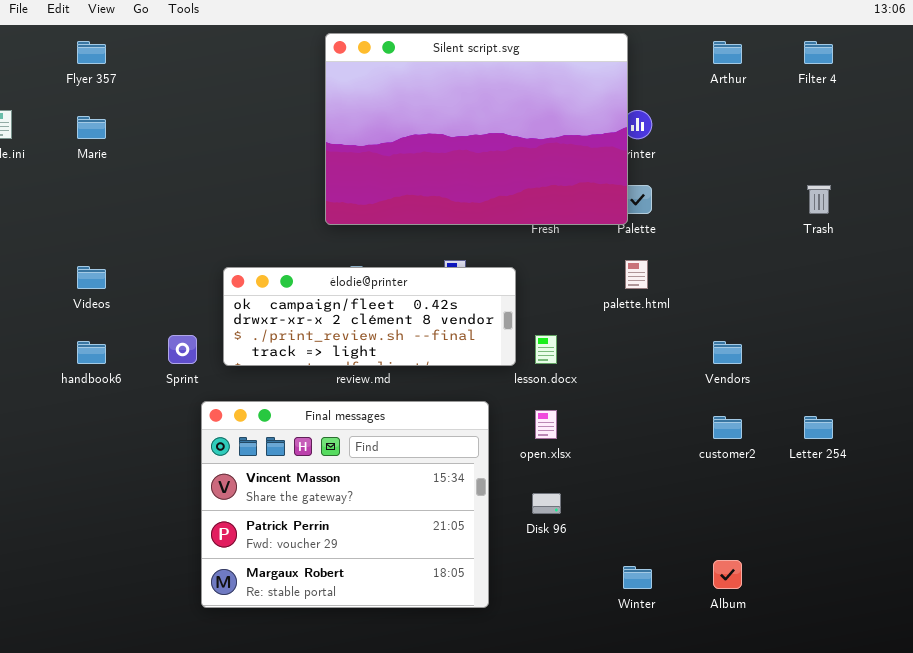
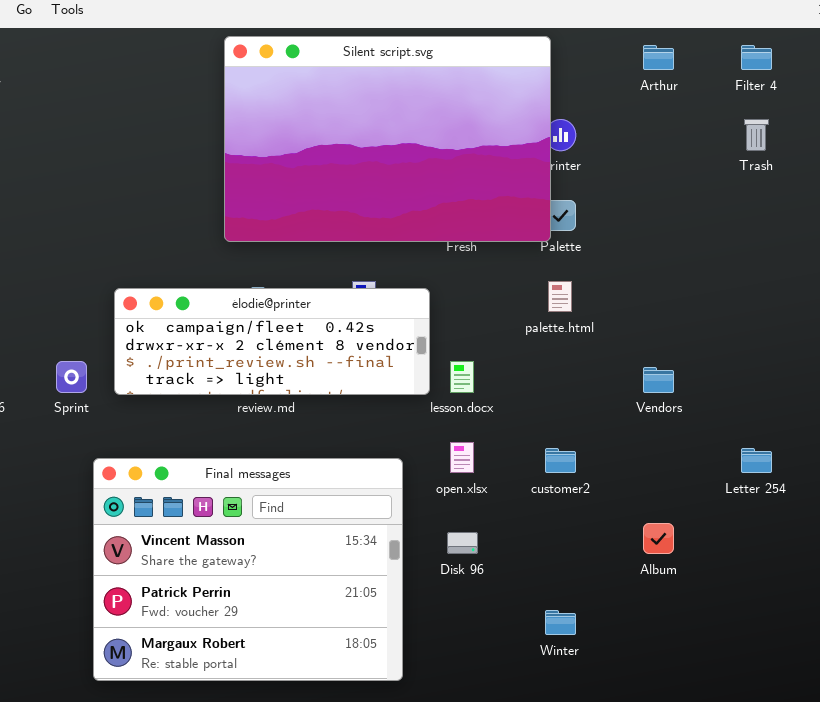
Trash: [807,185,831,214] -> [744,119,769,151], moved
Final messages: [201,401,489,608] -> [93,458,403,681], moved
customer2: [713,416,742,439] -> [545,448,576,473], moved
Album: [713,560,742,589] -> [643,523,674,554], moved

